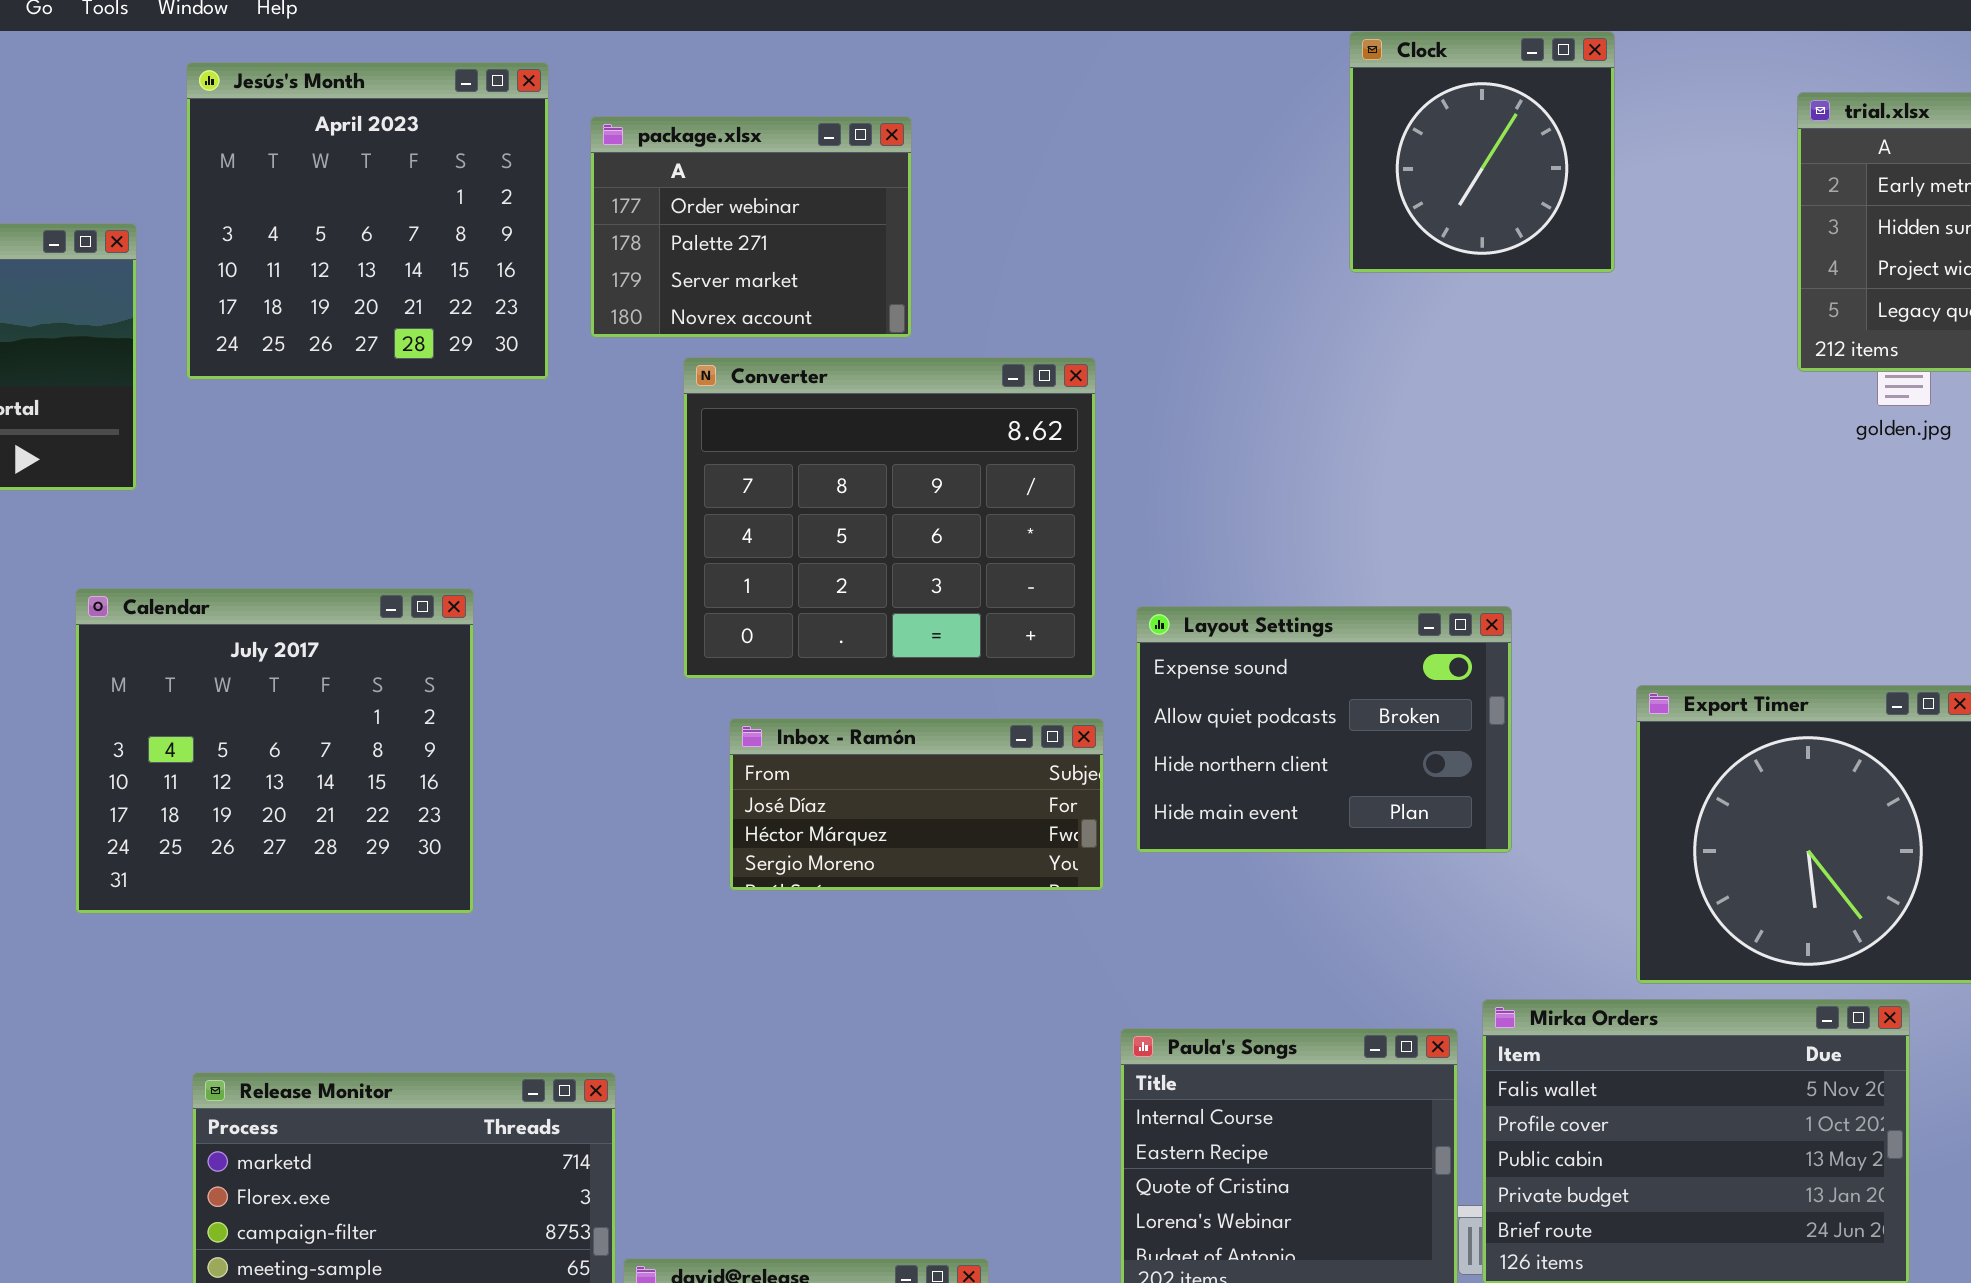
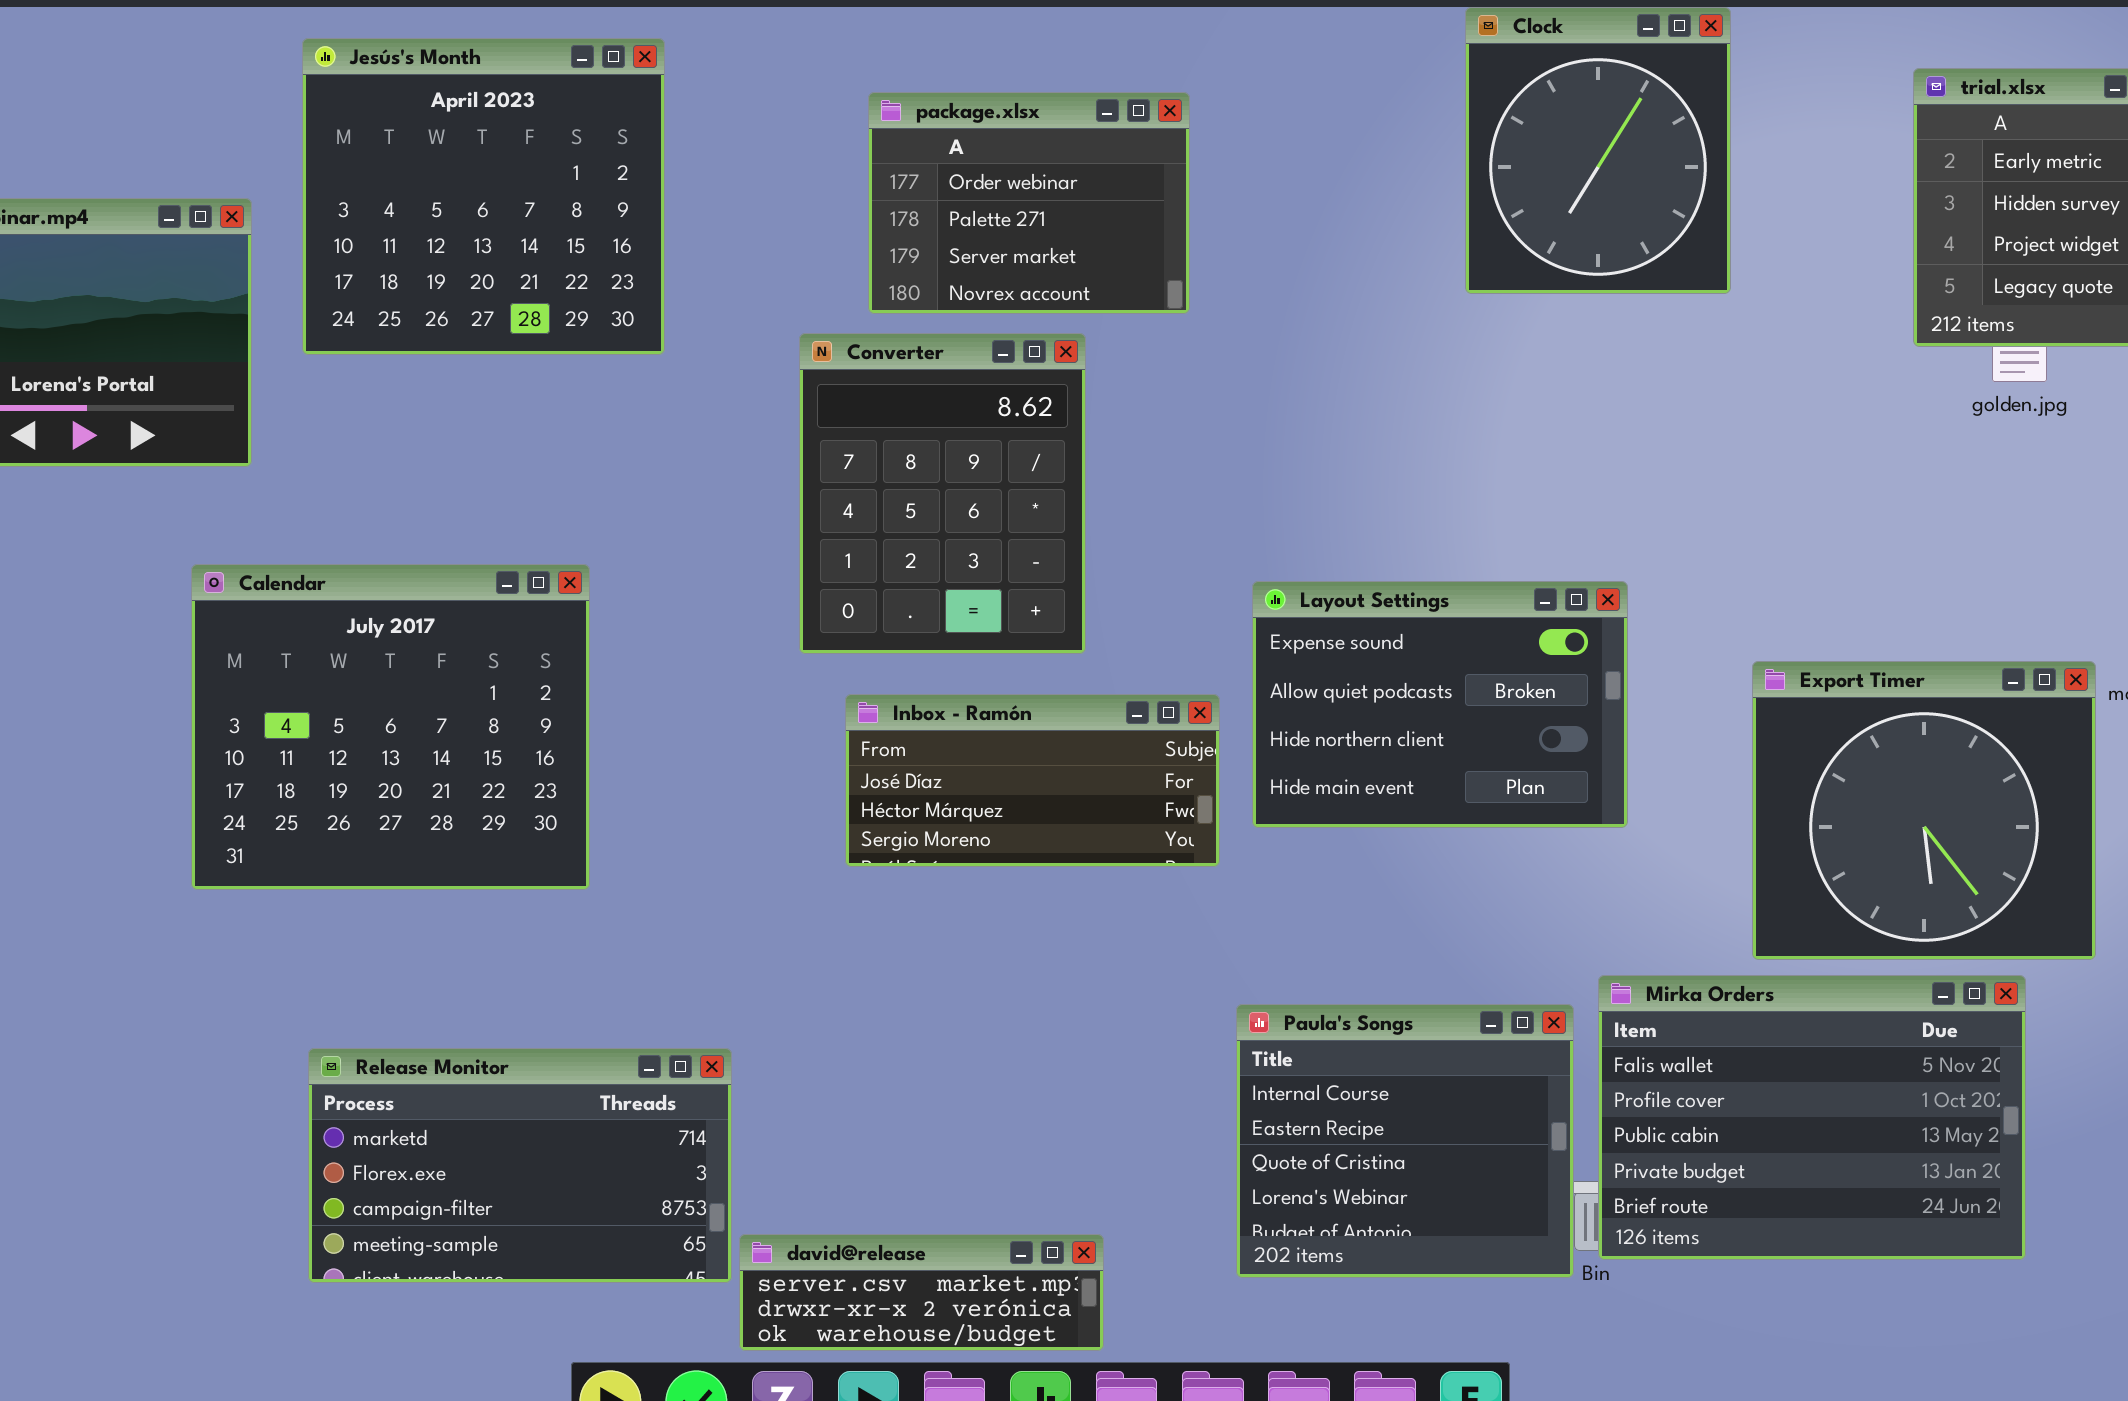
Clock: [1349,31,1615,273] -> [1465,7,1731,294], resized
package.xlsx: [590,116,912,338] -> [868,92,1190,314], moved
Converter: [683,357,1096,679] -> [799,333,1086,654], resized

